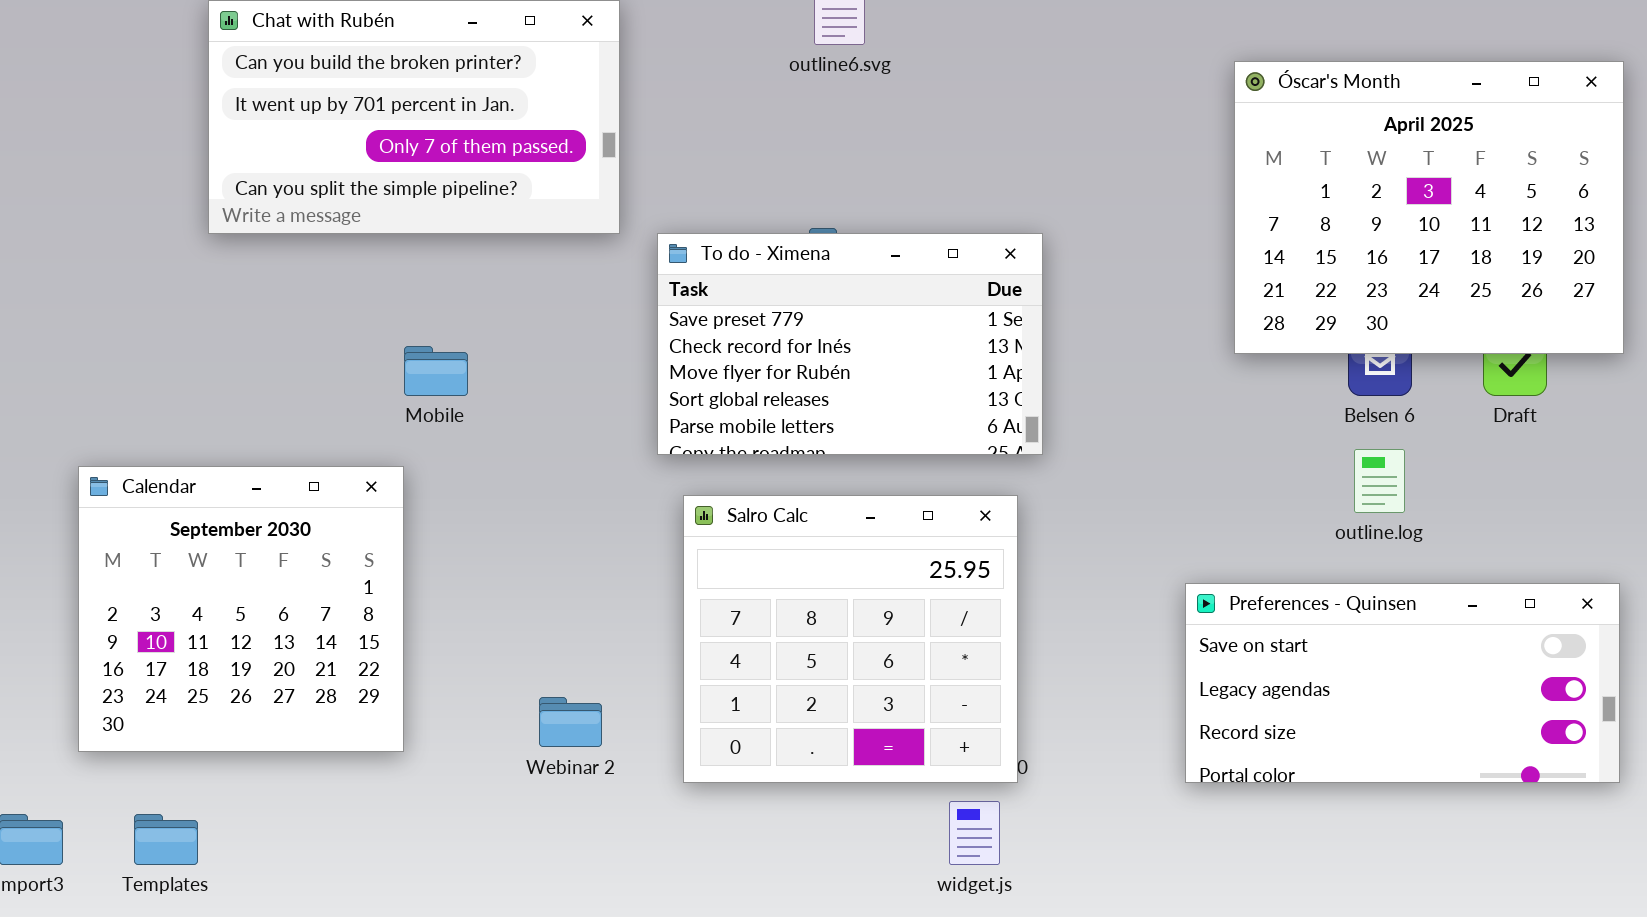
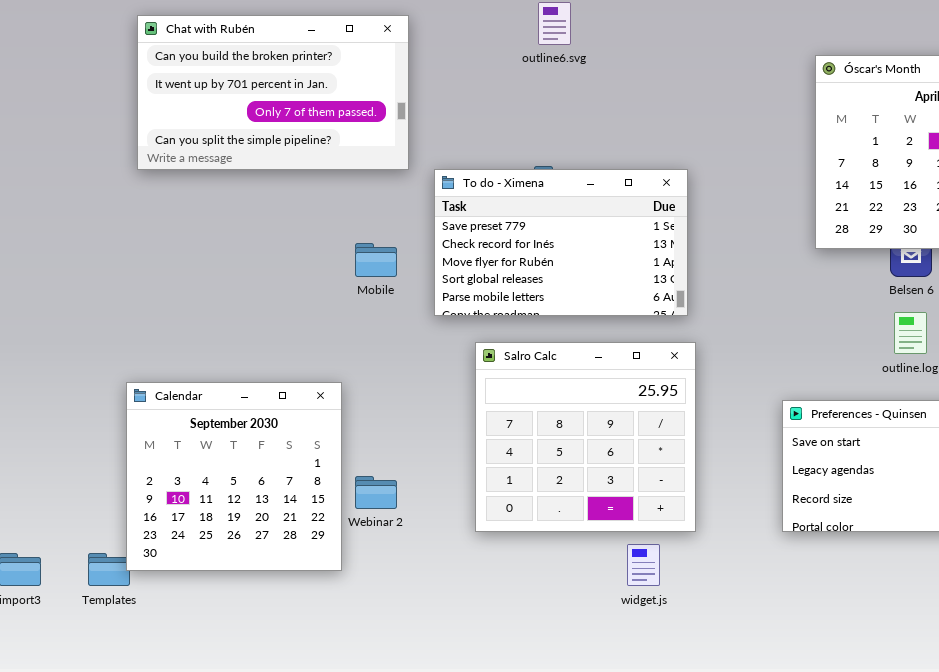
Mobile: [404,346,468,396] -> [355,243,397,277], moved
Calendar: [78,466,404,752] -> [126,382,342,571], moved
Salro Calc: [683,495,1018,783] -> [475,342,696,532], moved

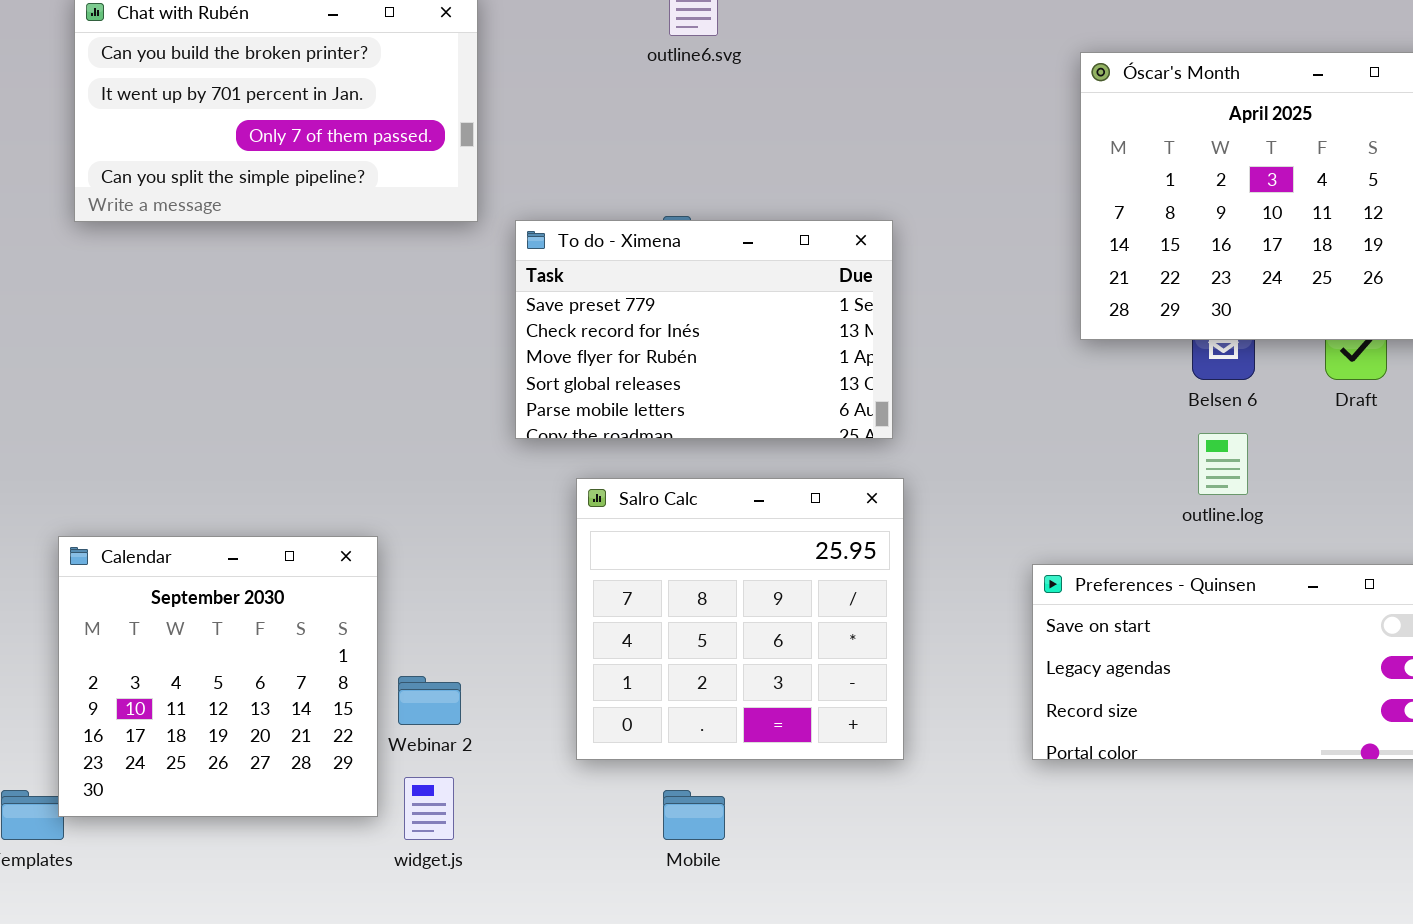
Mobile: [355,243,397,277] -> [663,790,725,840], moved
widget.js: [627,544,660,586] -> [404,777,454,840], moved

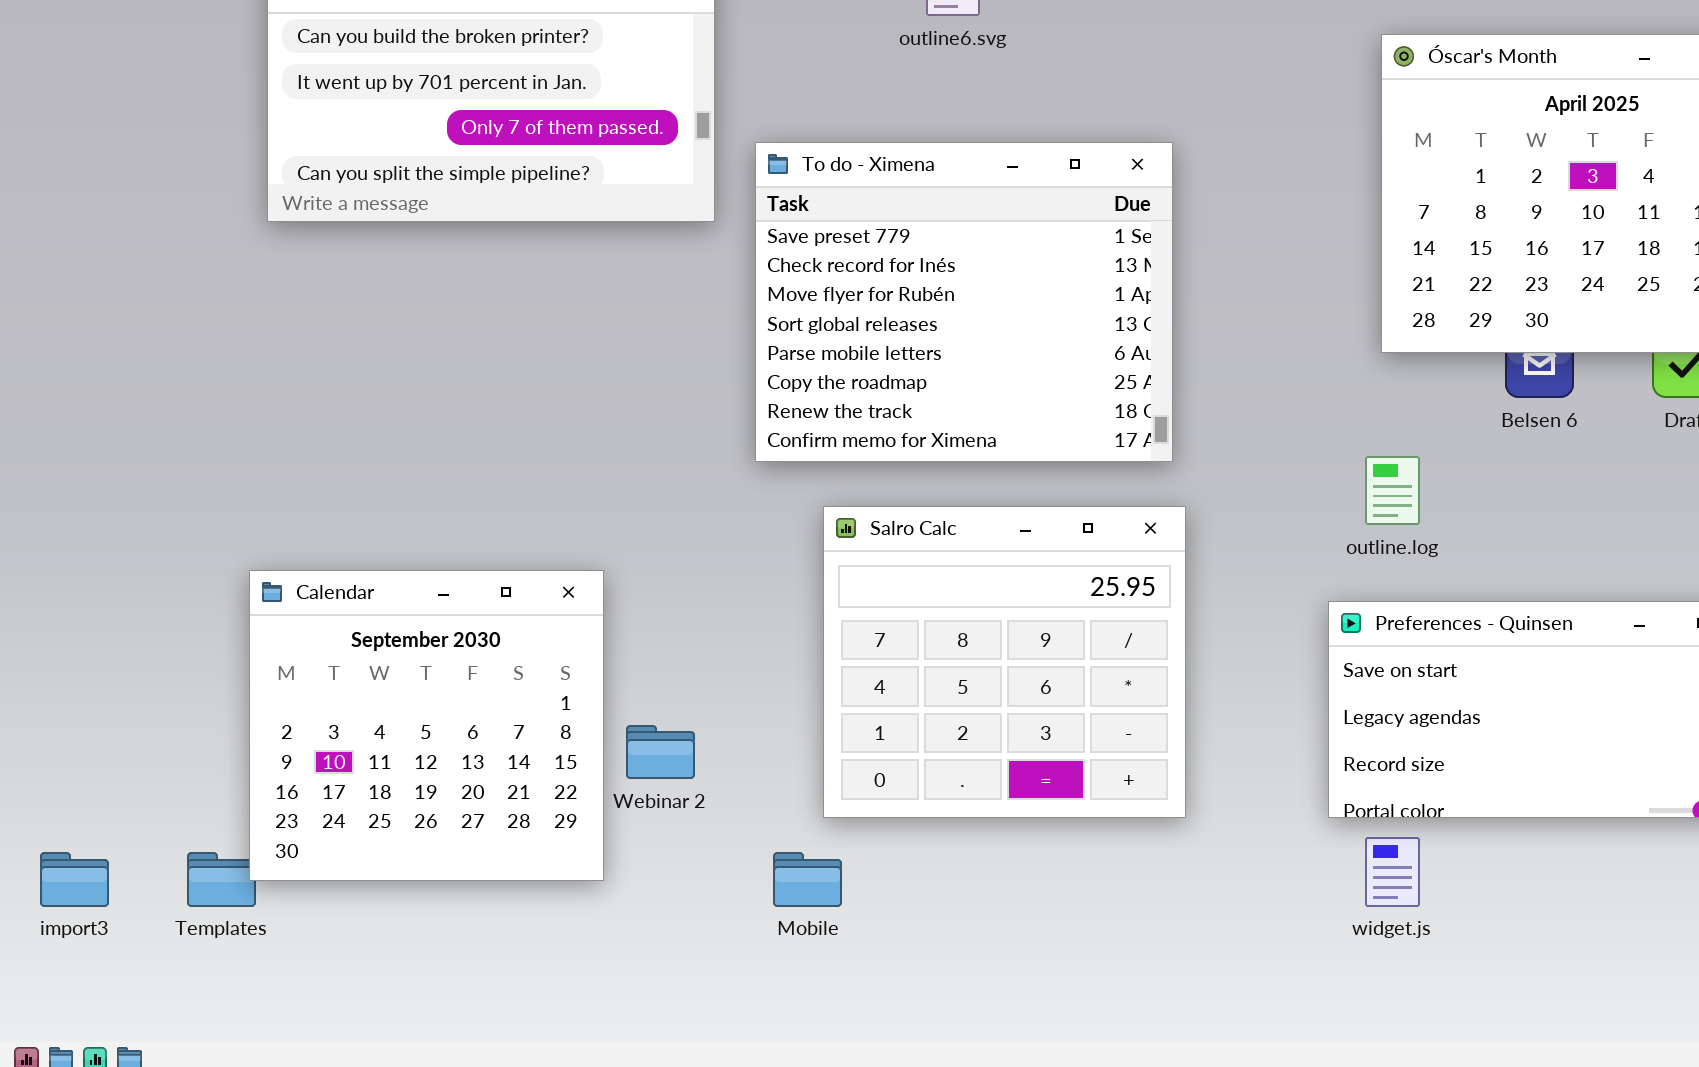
To do - Ximena: [515,220,893,439] -> [755,142,1173,462], resized
outline.log: [1198,433,1248,495] -> [1365,456,1420,525], moved
widget.js: [404,777,454,840] -> [1365,837,1420,907], moved
Mobile: [663,790,725,840] -> [773,852,842,907], moved

